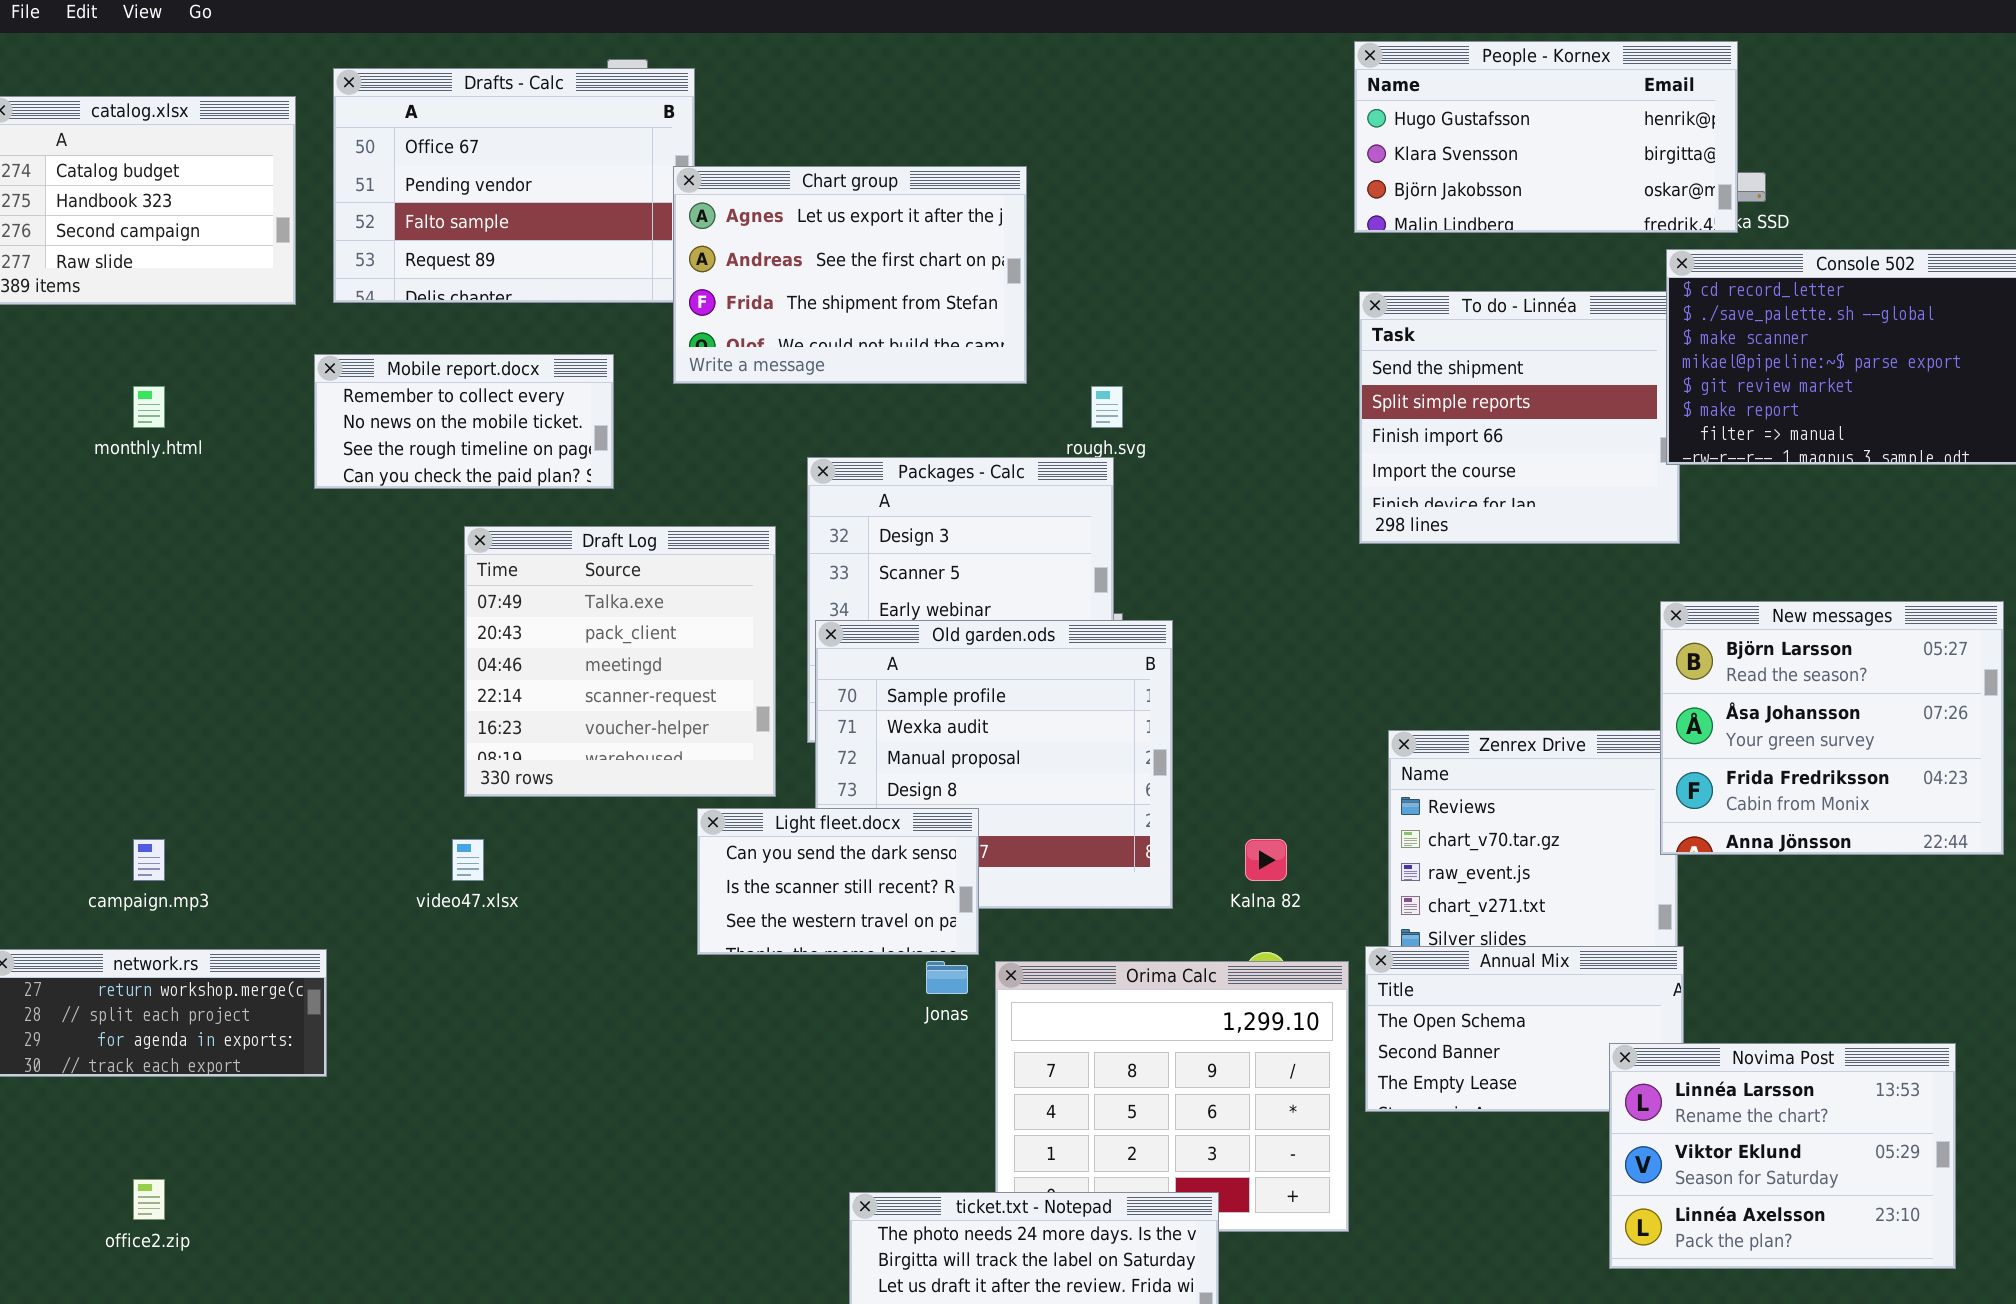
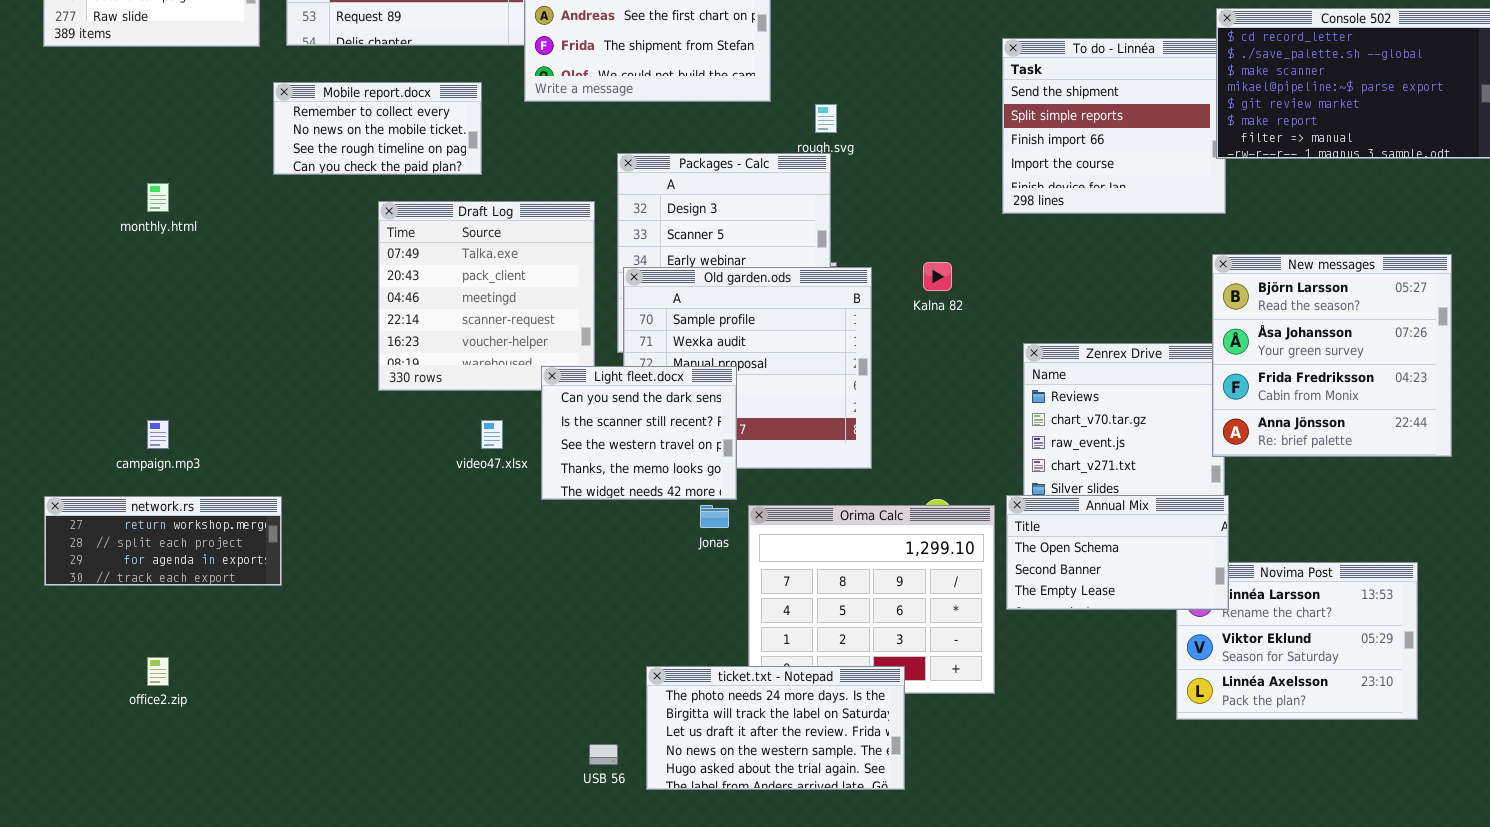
monthly.html: [133,386,165,428] -> [147,183,169,212], moved
New messages: [1660,601,2004,855] -> [1212,254,1452,457], resized
Light fleet.docx: [697,808,979,955] -> [541,366,737,500], resized
video47.xlsx: [452,839,484,881] -> [481,420,503,449], moved
Kalna 82: [1245,839,1287,881] -> [923,262,952,291], moved
Annual Mix: [1365,946,1684,1112] -> [1006,495,1229,610], raised

